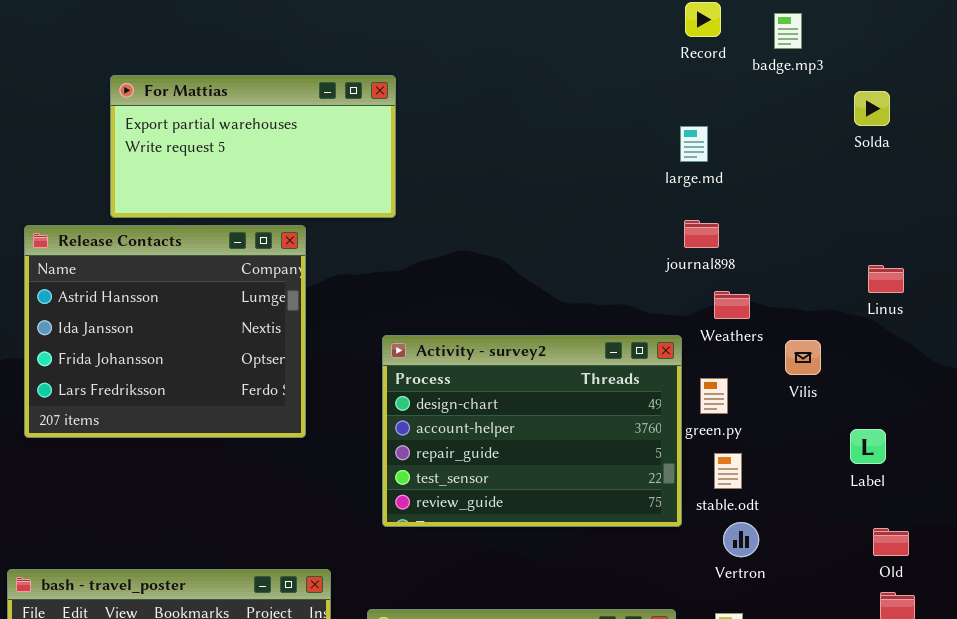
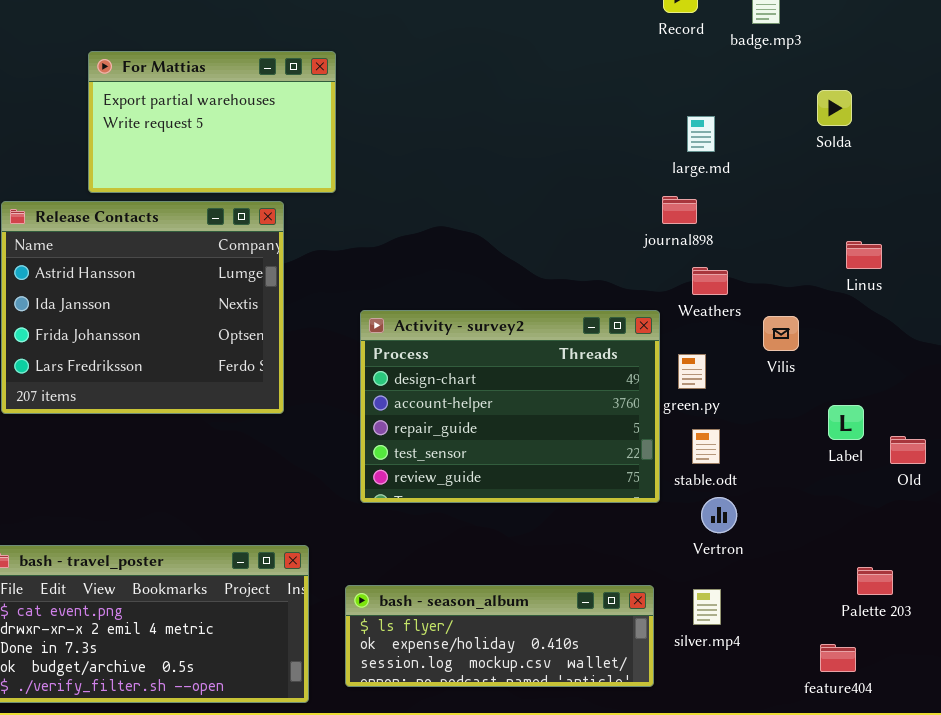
For Mattias: [110,75,396,218] -> [88,51,336,193], resized
Solda: [854,91,890,126] -> [817,90,852,126], moved
large.md: [680,126,708,162] -> [687,116,715,152], moved
Old: [873,528,909,556] -> [890,436,926,464], moved

